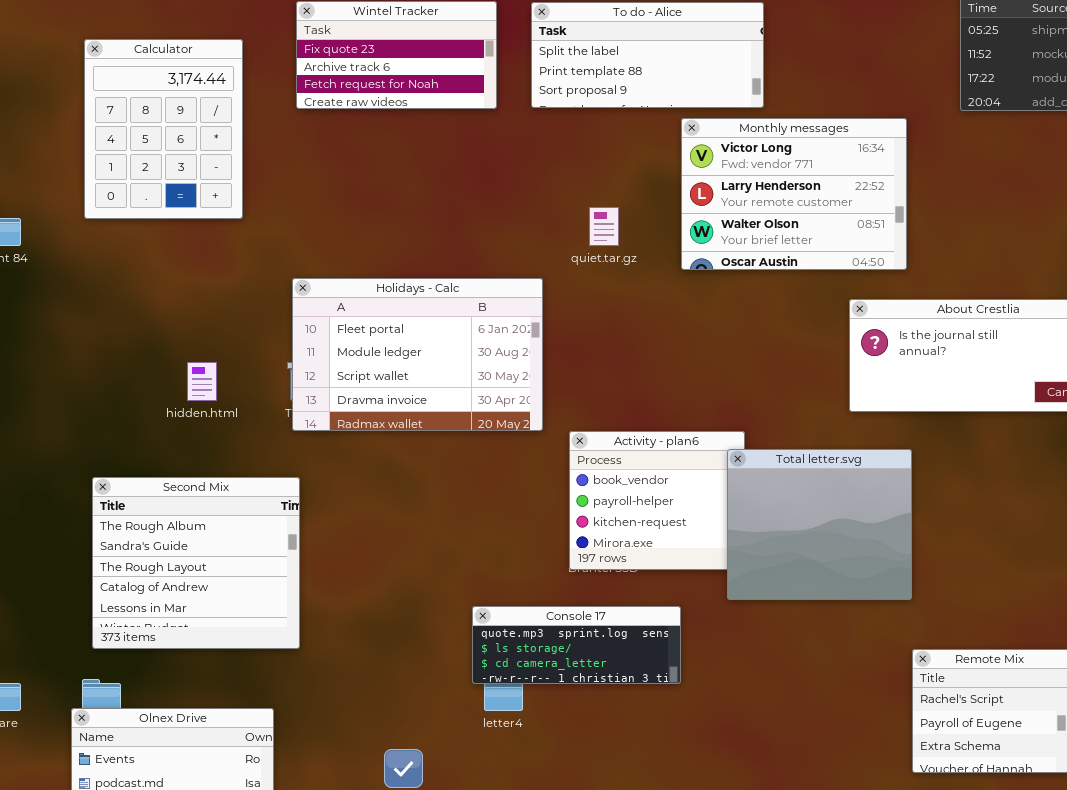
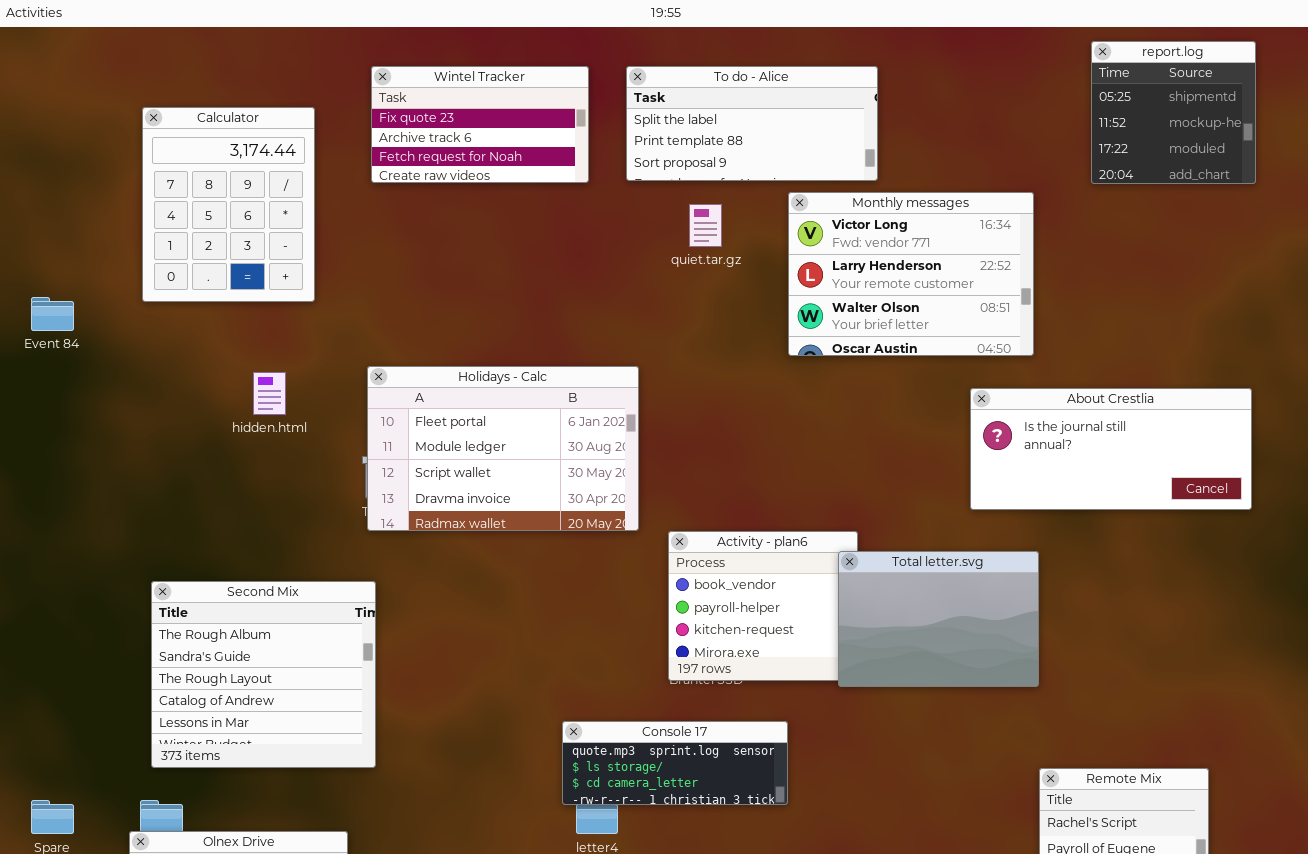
quiet.tar.gz: [589,207,619,246] -> [689,204,722,247], moved
hidden.html: [187,362,217,401] -> [253,372,286,415], moved
Total letter.svg: [727,449,912,600] -> [838,551,1039,687], resized

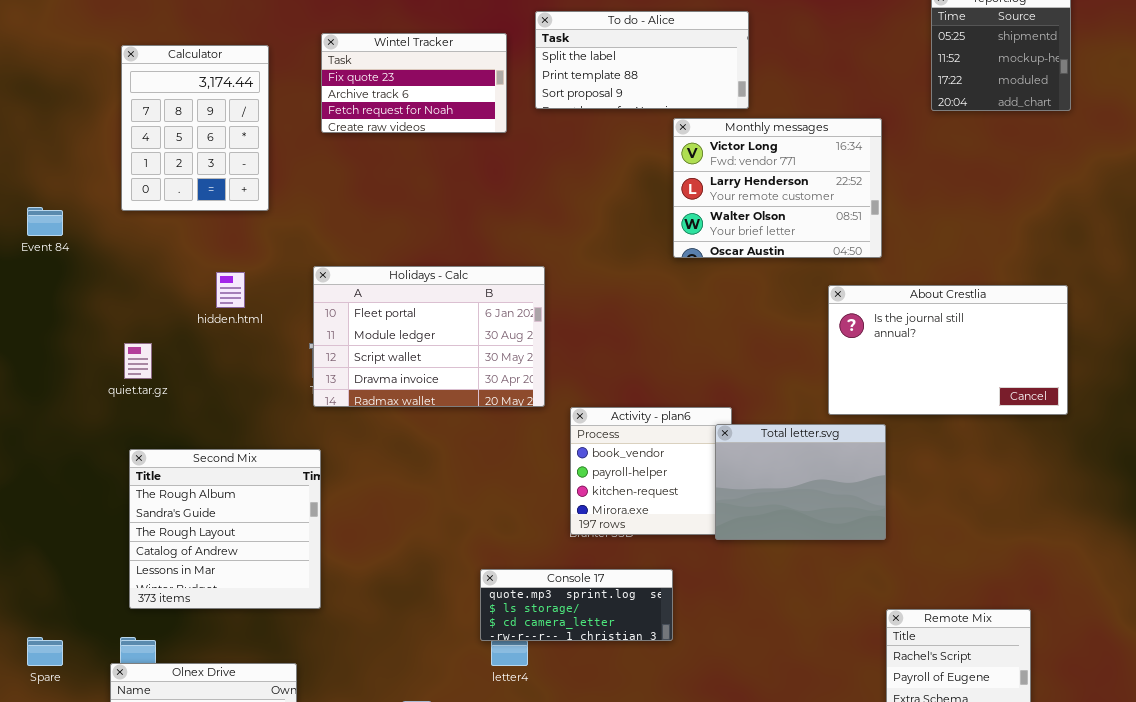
Wintel Tracker: [371,66,589,183] -> [321,33,507,133], moved
quiet.tar.gz: [689,204,722,247] -> [124,343,152,379], moved
About Crestlia: [970,388,1252,510] -> [828,285,1068,415], resized

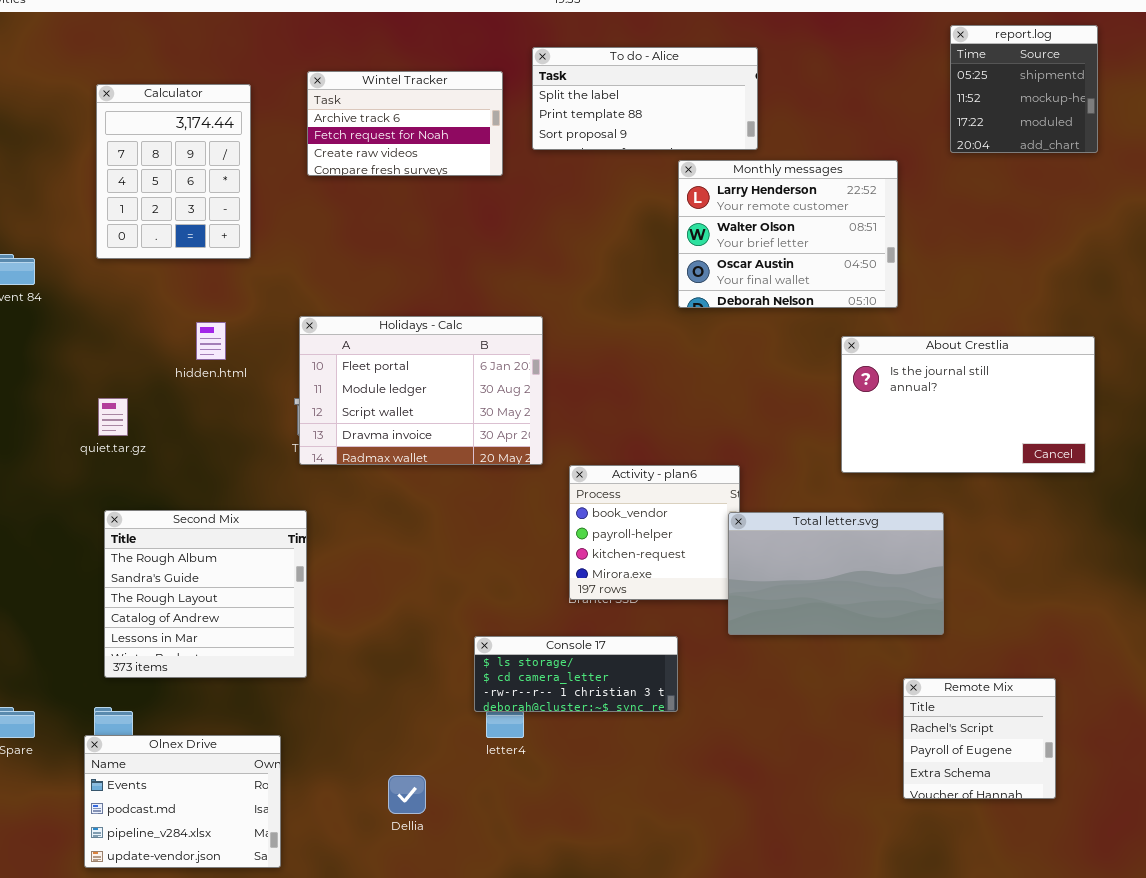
Wintel Tracker: [321,33,507,133] -> [307,71,503,176], scrolled down 1 row
Monthly messages: [673,118,882,258] -> [678,160,898,308], scrolled down 1 row
Total letter.svg: [715,424,886,540] -> [728,512,944,635], moved, resized
Console 17: [480,569,673,641] -> [474,636,678,712], scrolled down 1 row

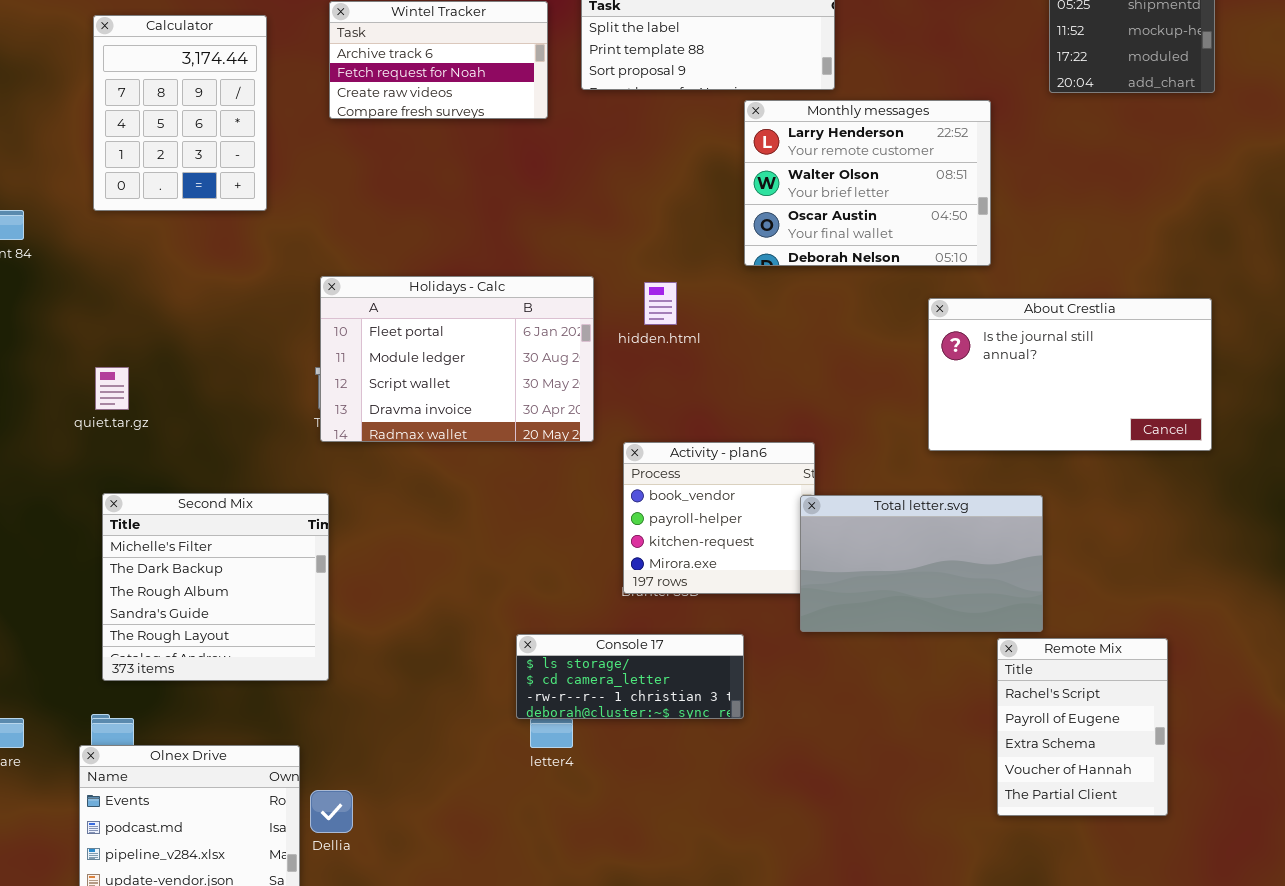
hidden.html: [196,322,226,360] -> [644,282,677,325], moved
Second Mix: [104,510,307,678] -> [102,493,329,681], scrolled up 2 rows
Remote Mix: [903,678,1056,799] -> [997,638,1168,816], resized
Dellia: [388,775,426,814] -> [310,790,353,833], moved

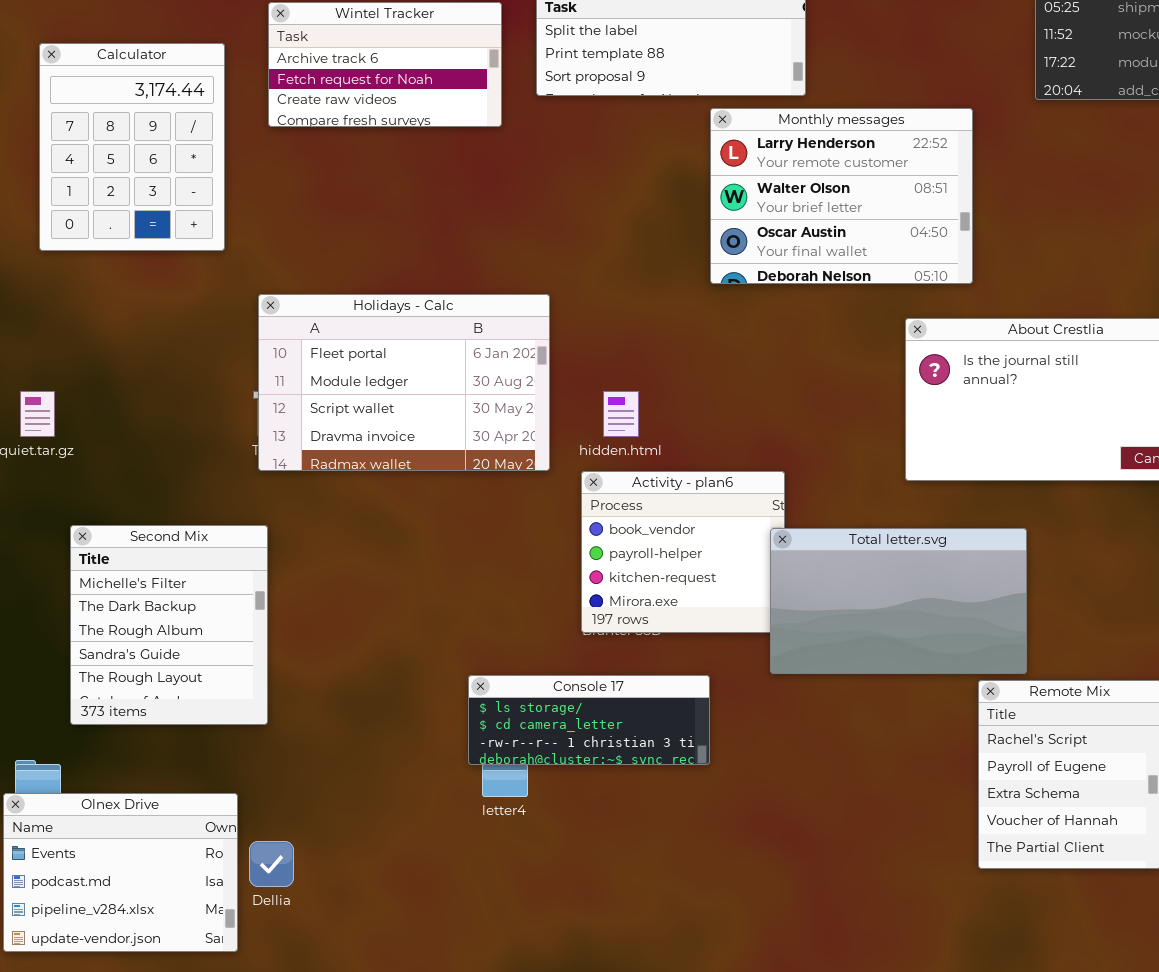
Calculator: [93,15,267,211] -> [39,43,225,251], moved
hidden.html: [644,282,677,325] -> [603,391,639,437], moved
Second Mix: [102,493,329,681] -> [70,525,268,725], resized

